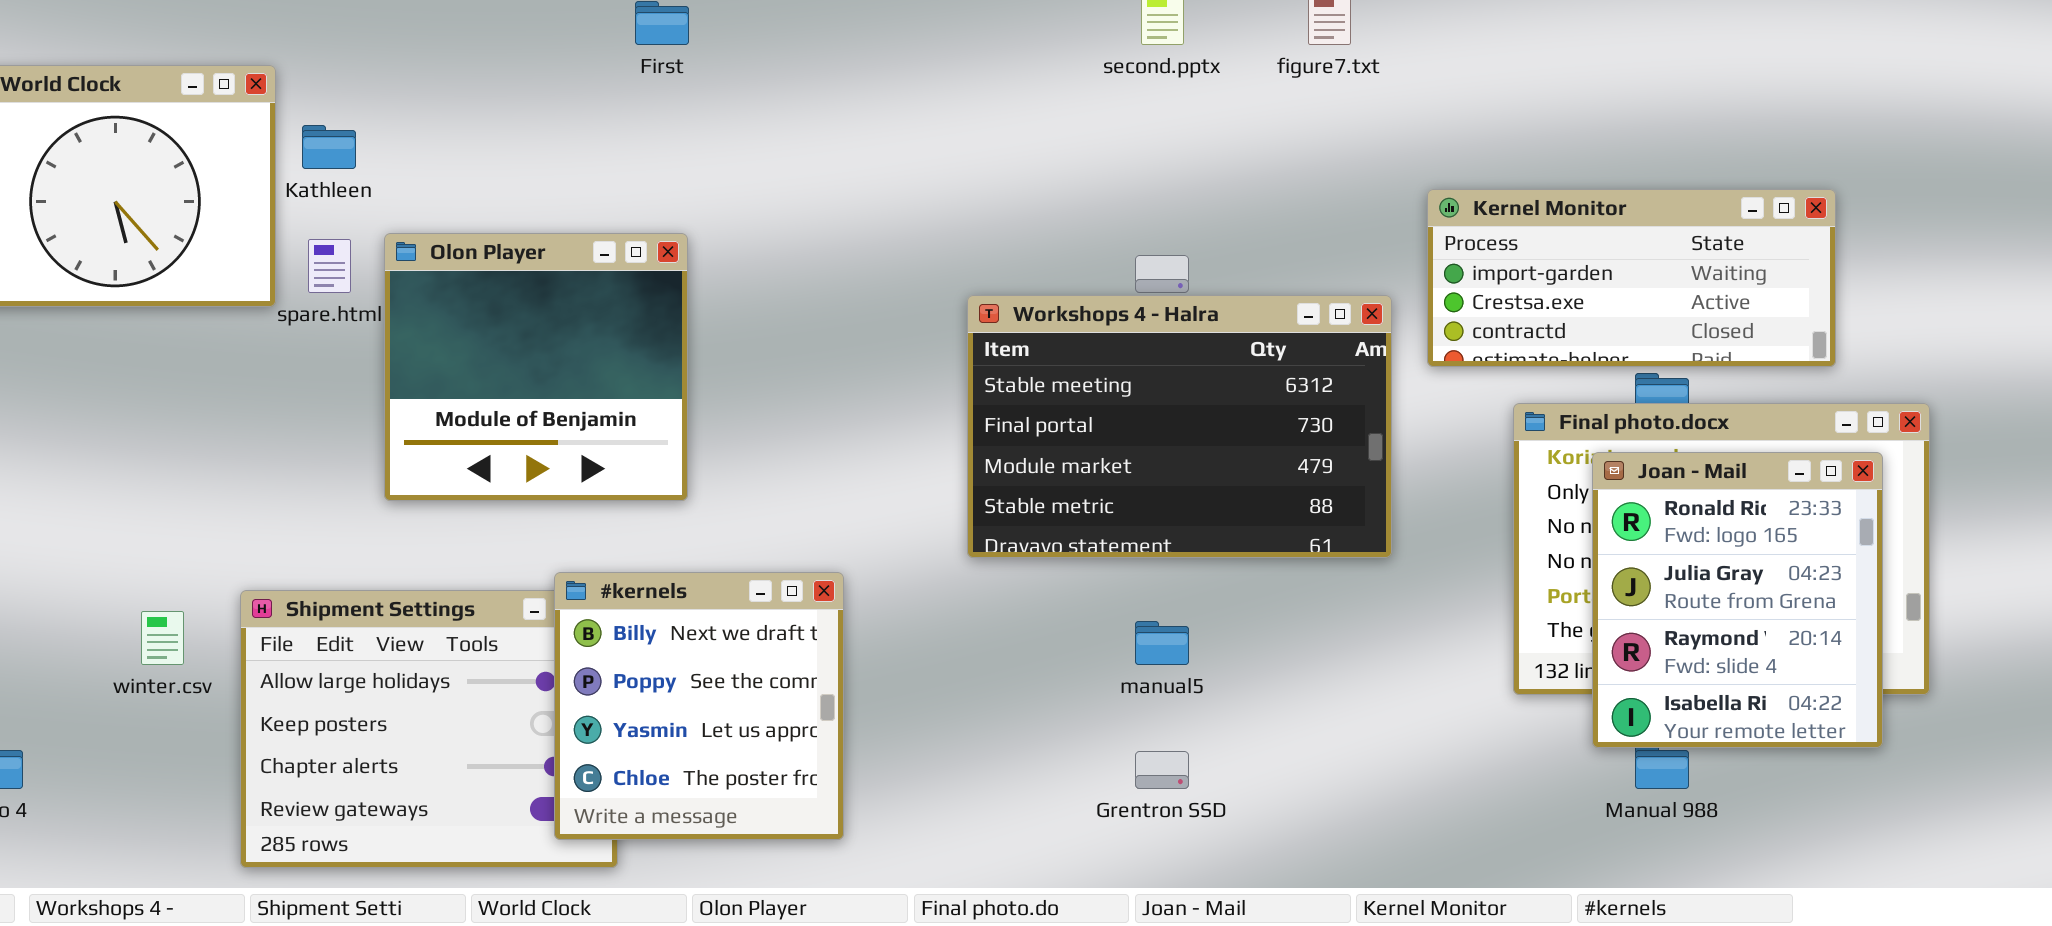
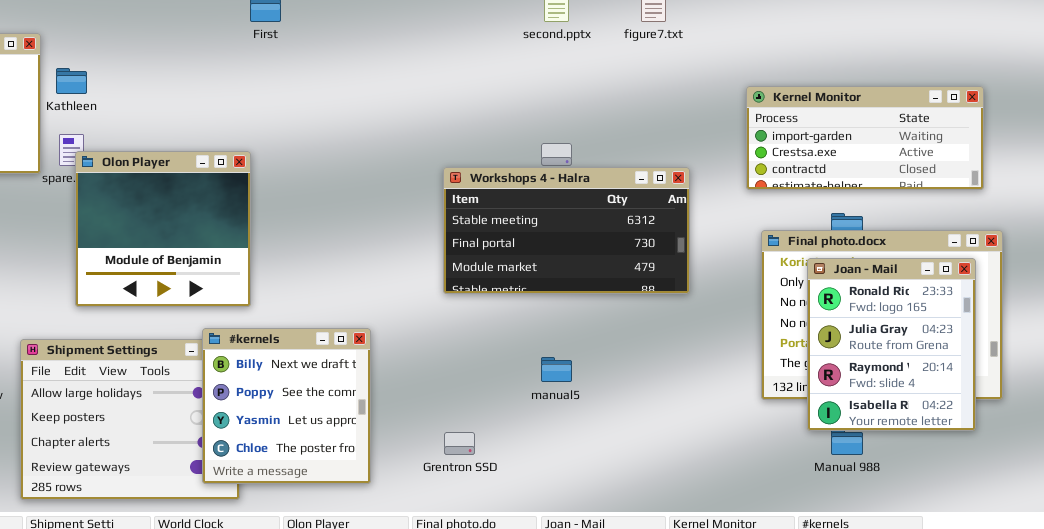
Kernel Monitor: [1427,189,1836,367] -> [746,86,984,190], moved
Olon Player: [384,233,688,501] -> [75,151,251,307], moved
Workshops 4 - Halra: [967,295,1392,558] -> [443,167,690,294], resized
Grentron SSD: [1135,751,1189,789] -> [444,432,475,455], moved

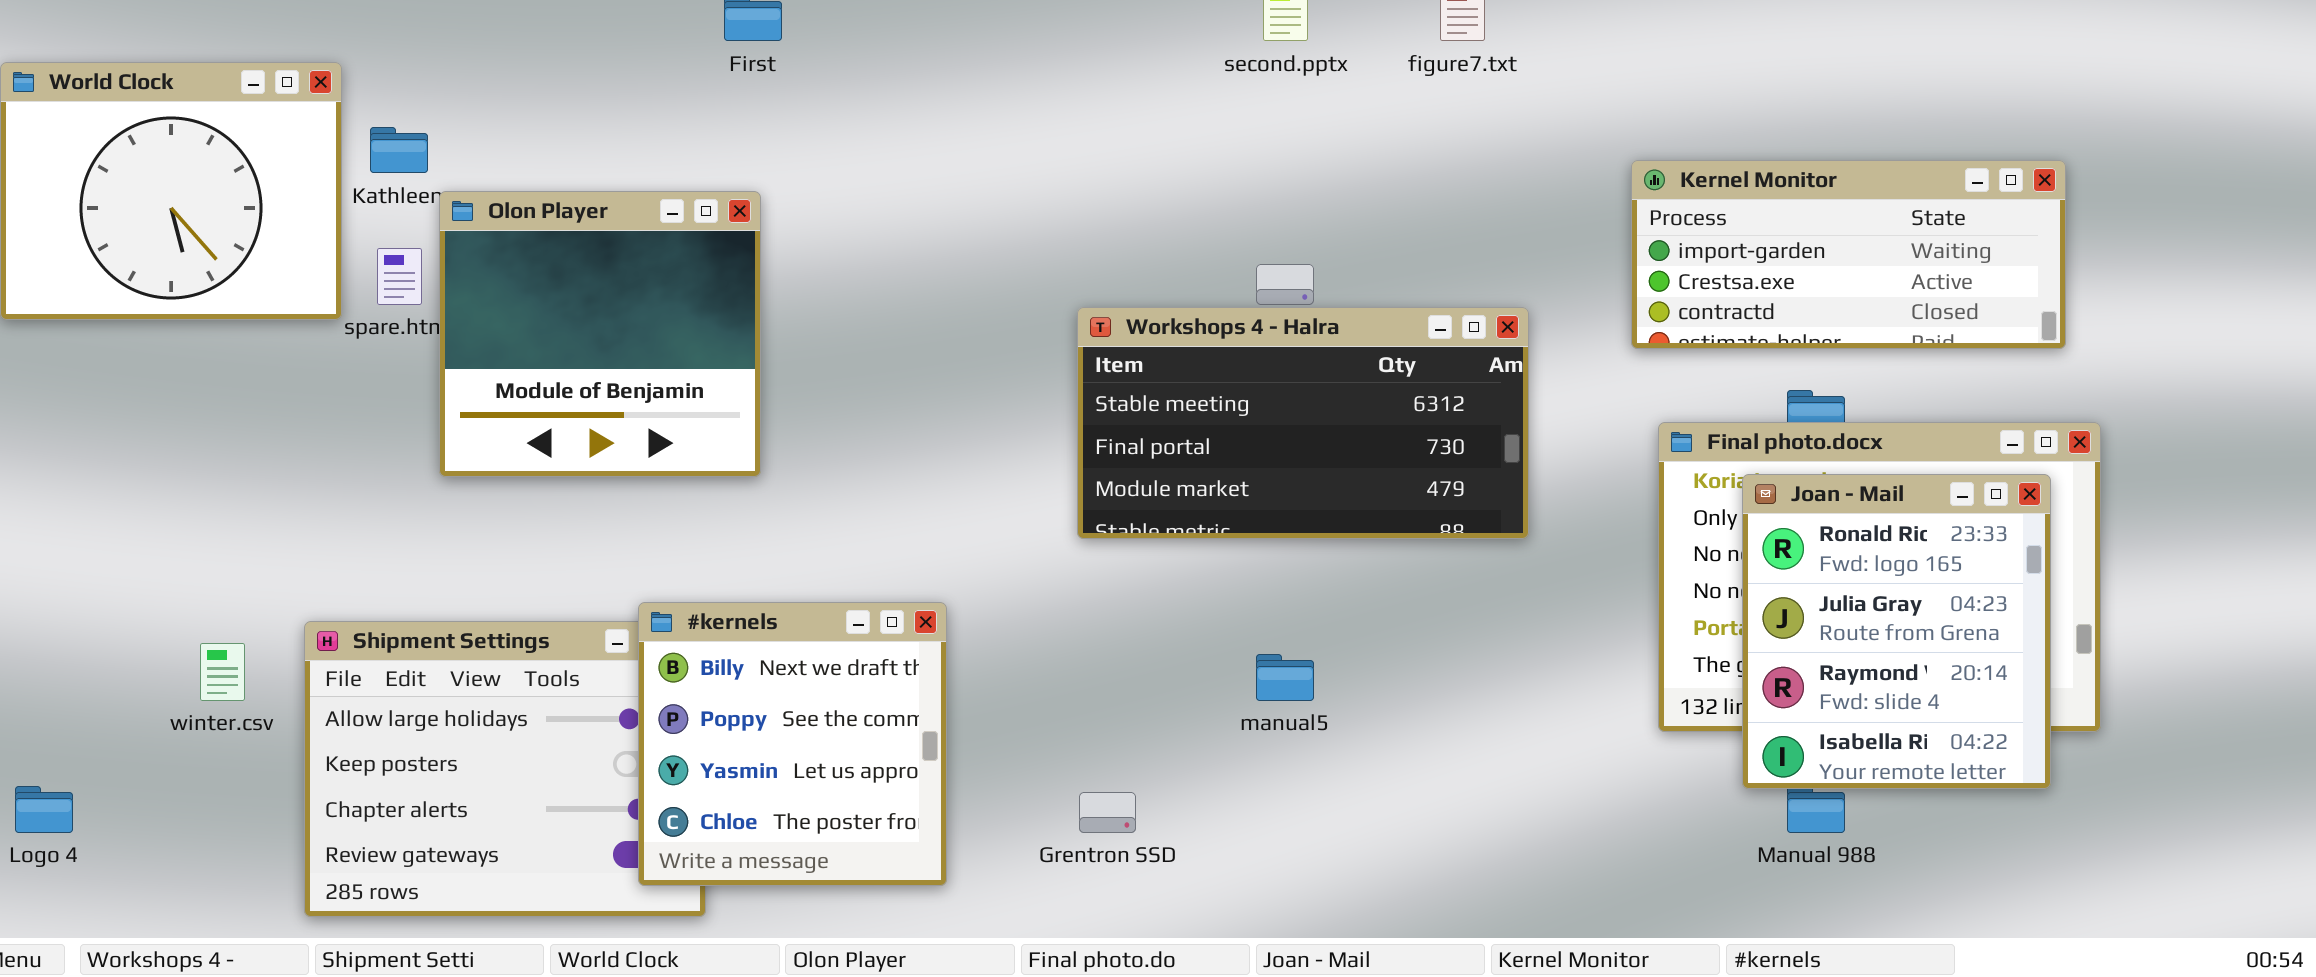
Olon Player: [75,151,251,307] -> [439,191,761,477], moved

